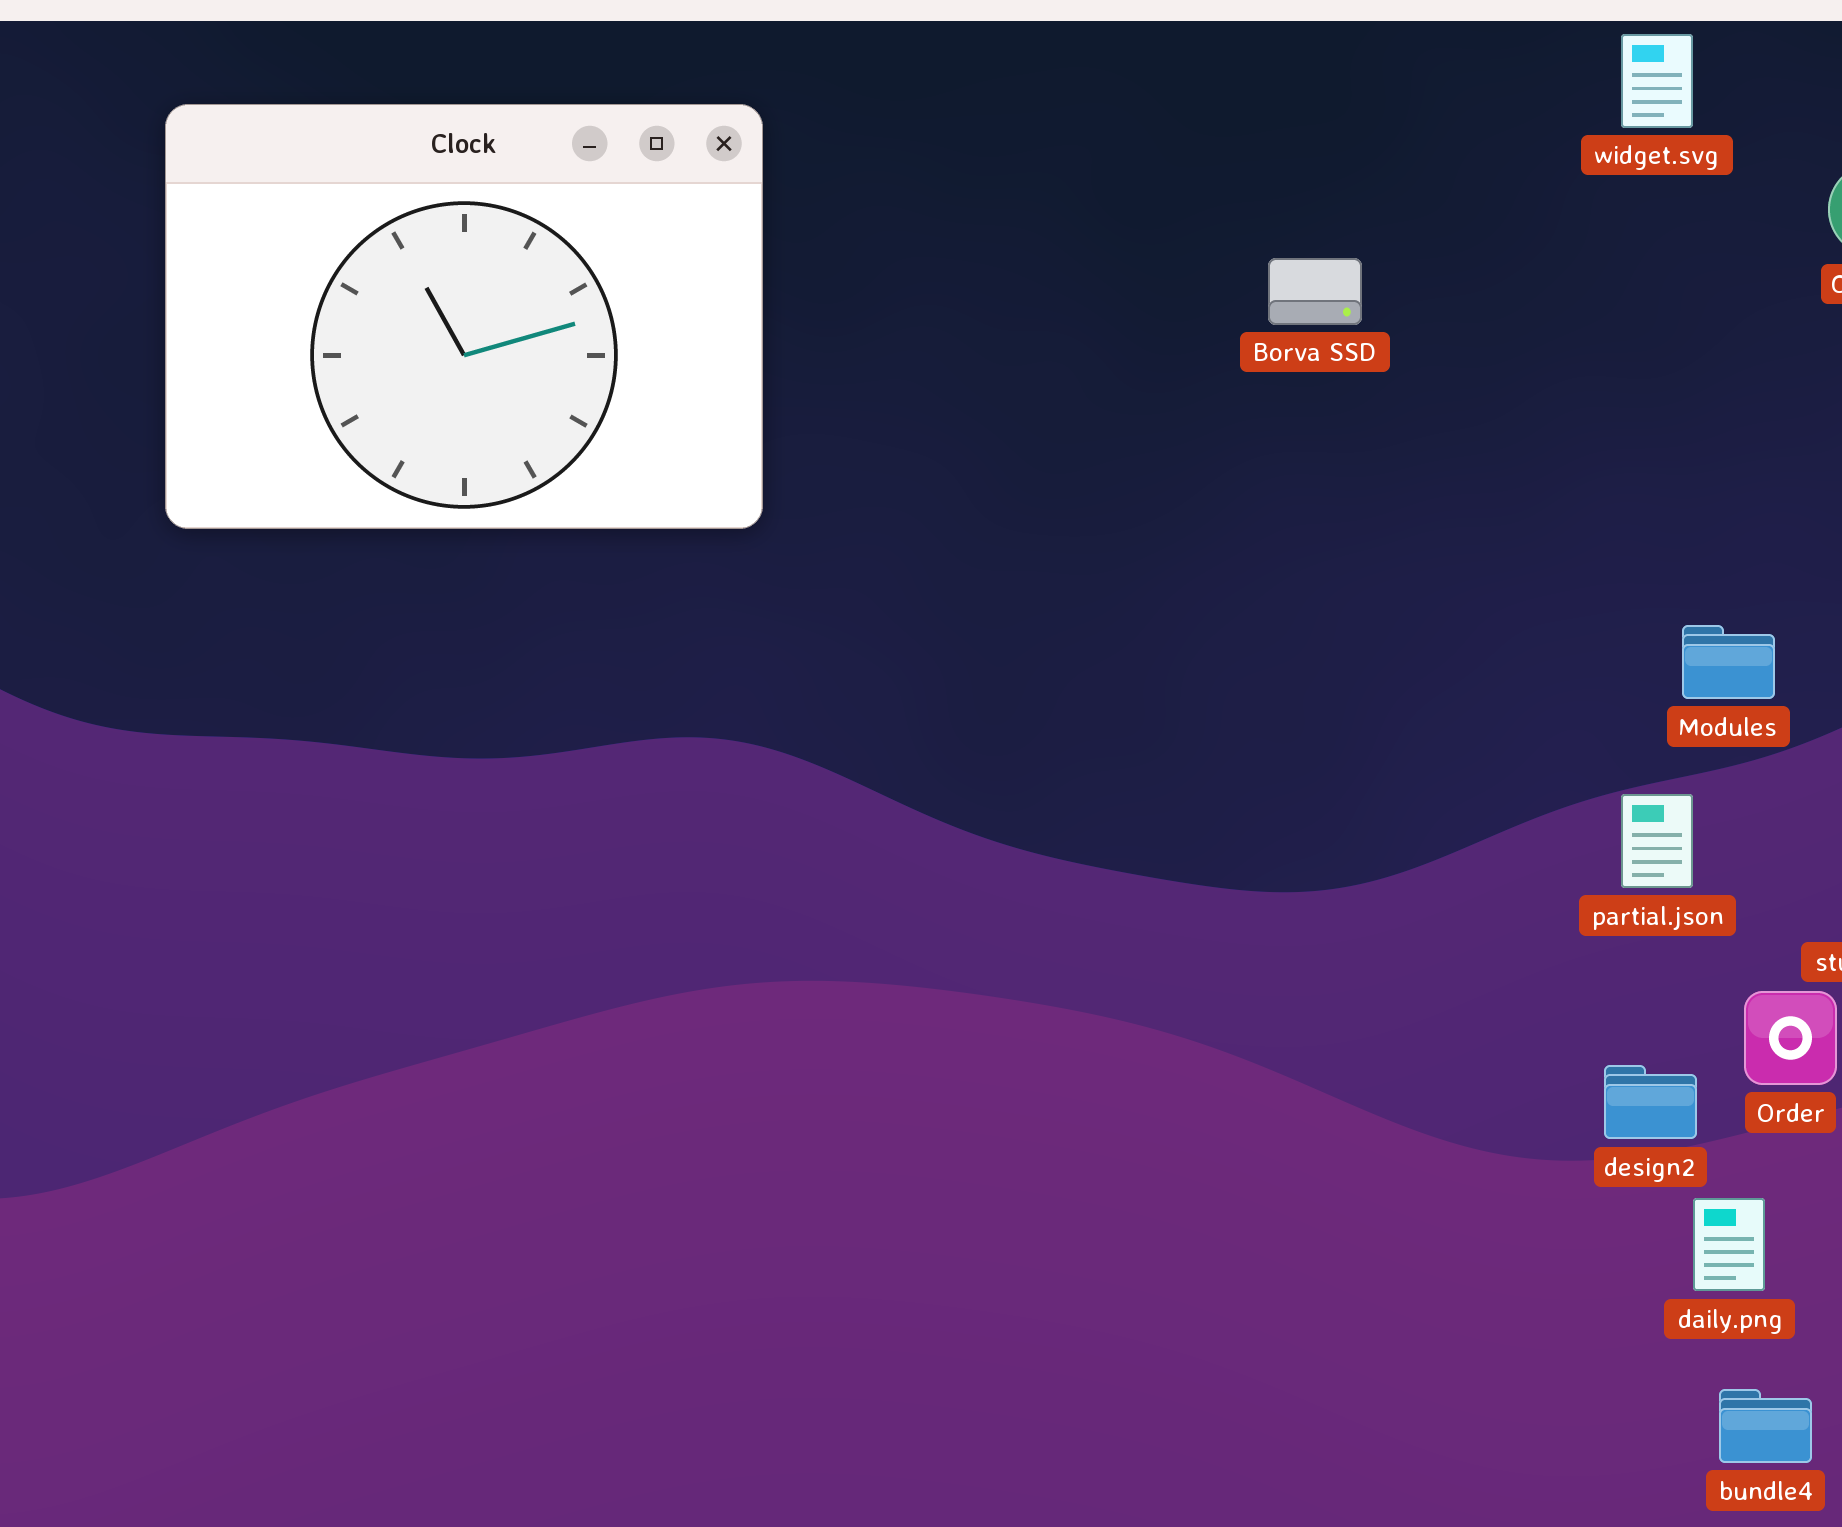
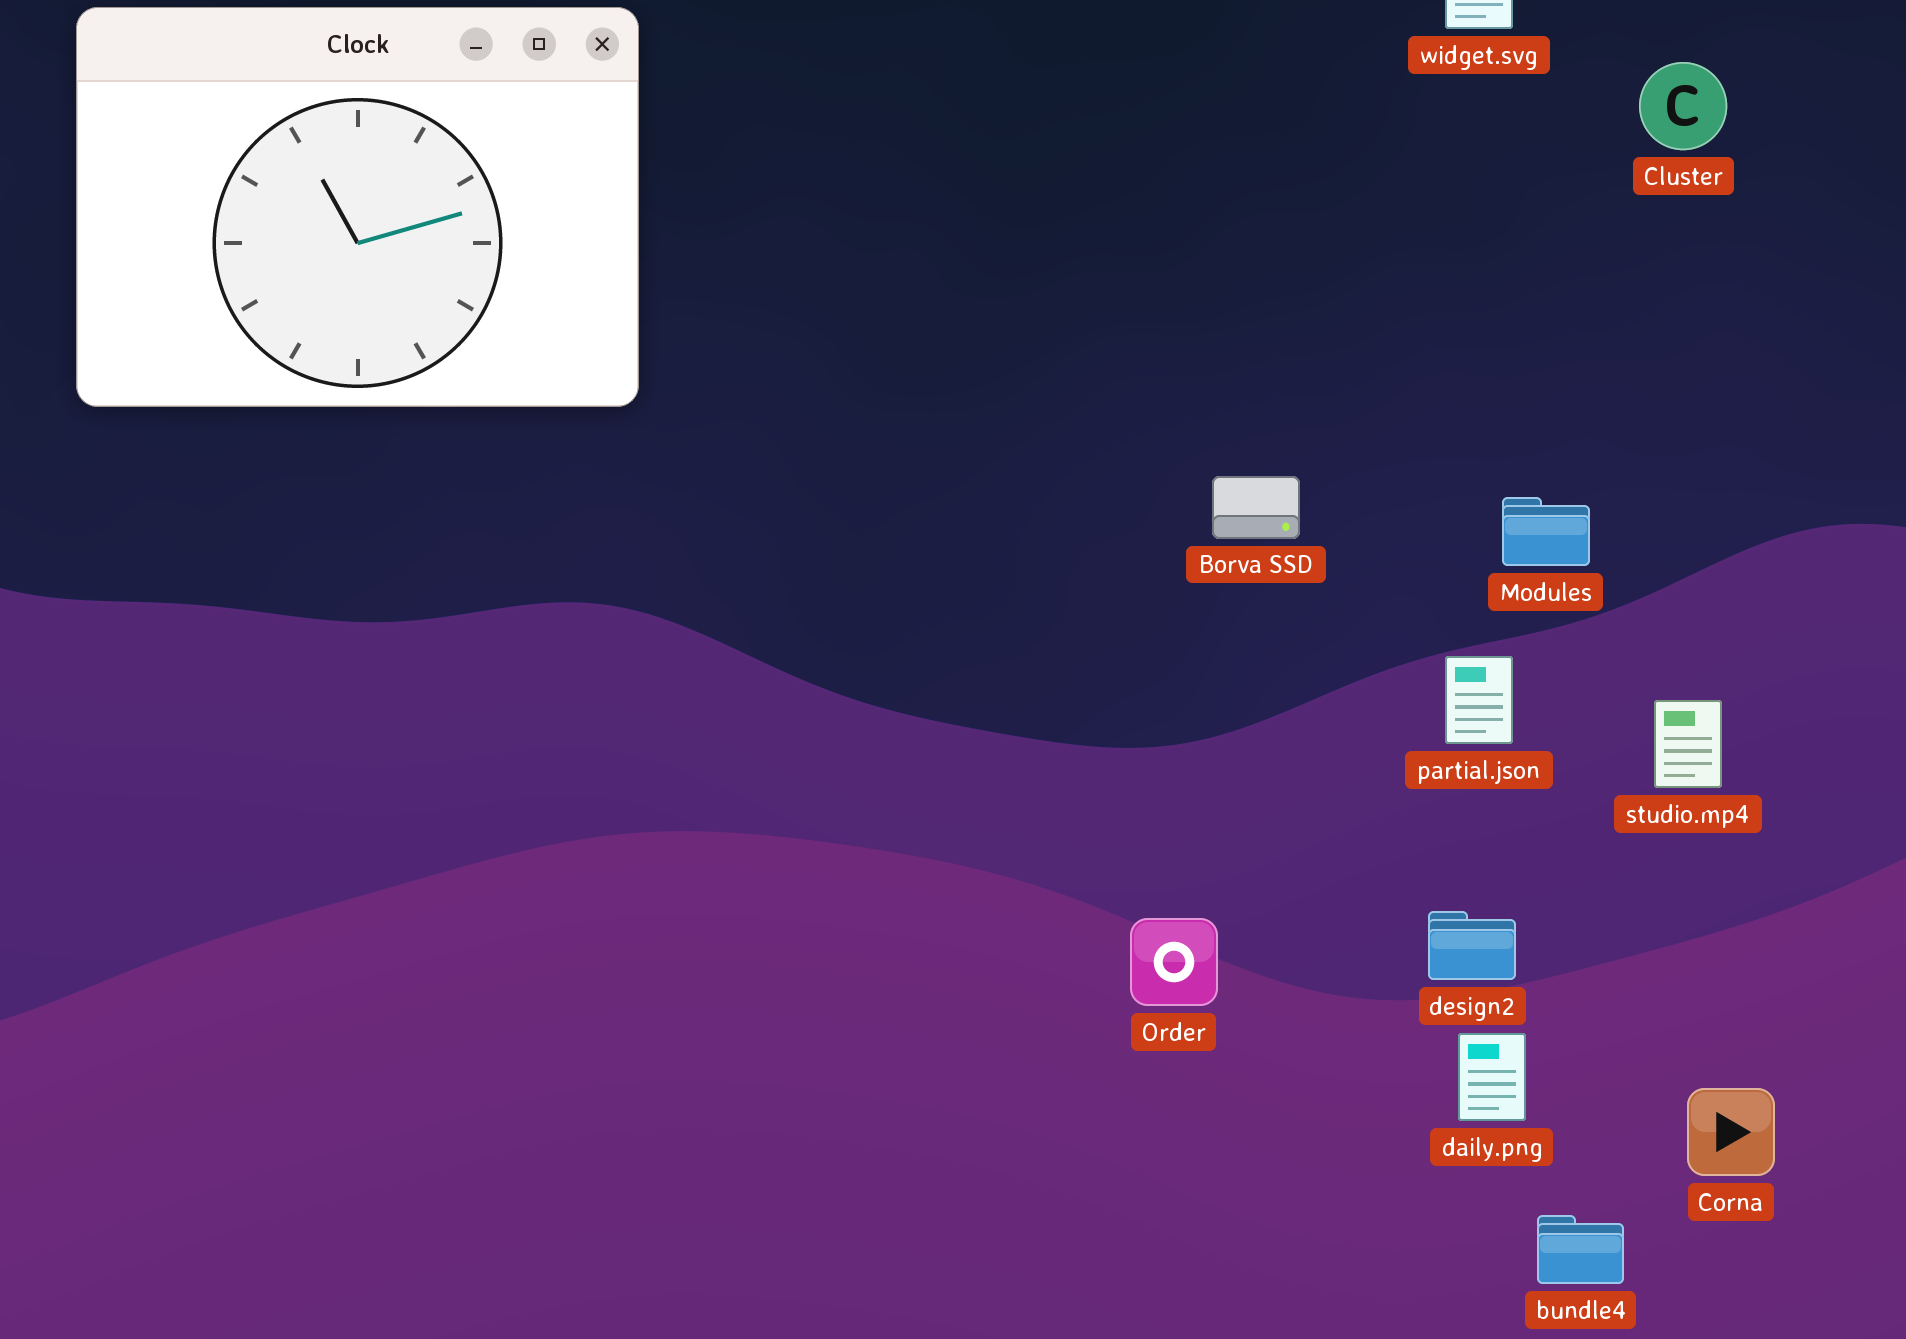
Borva SSD: [1268,258,1362,325] -> [1212,476,1300,539], moved
Order: [1744,991,1837,1085] -> [1130,918,1218,1006], moved
daily.png: [1693,1198,1765,1291] -> [1458,1033,1526,1121], moved

